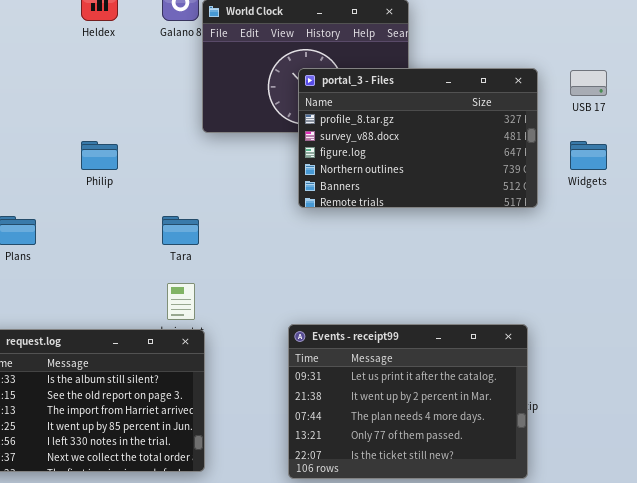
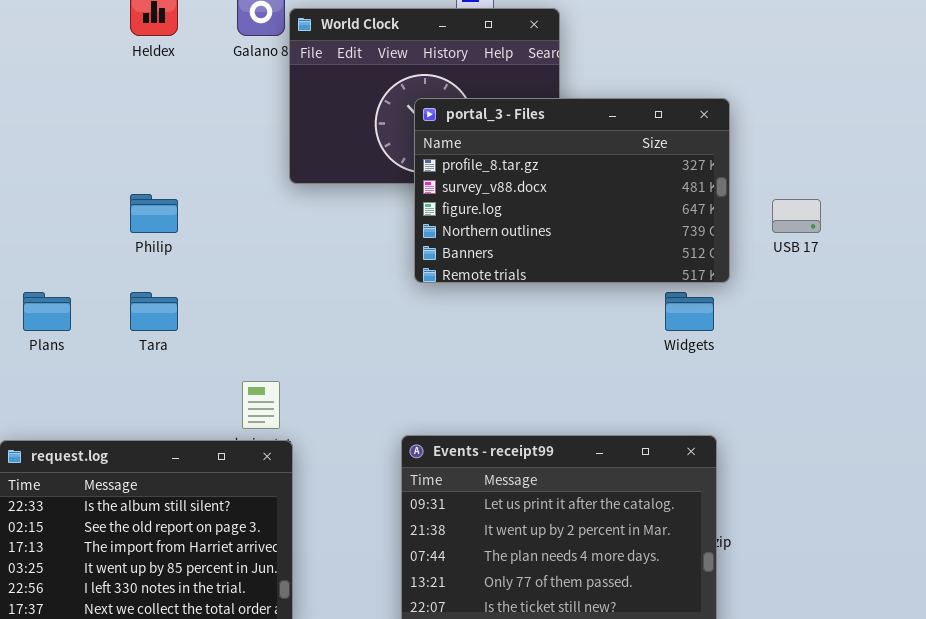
USB 17: [570,70,607,96] -> [772,199,821,233], moved
Widgets: [570,141,607,170] -> [665,292,714,331], moved
Tara: [162,216,199,245] -> [130,292,178,331], moved

